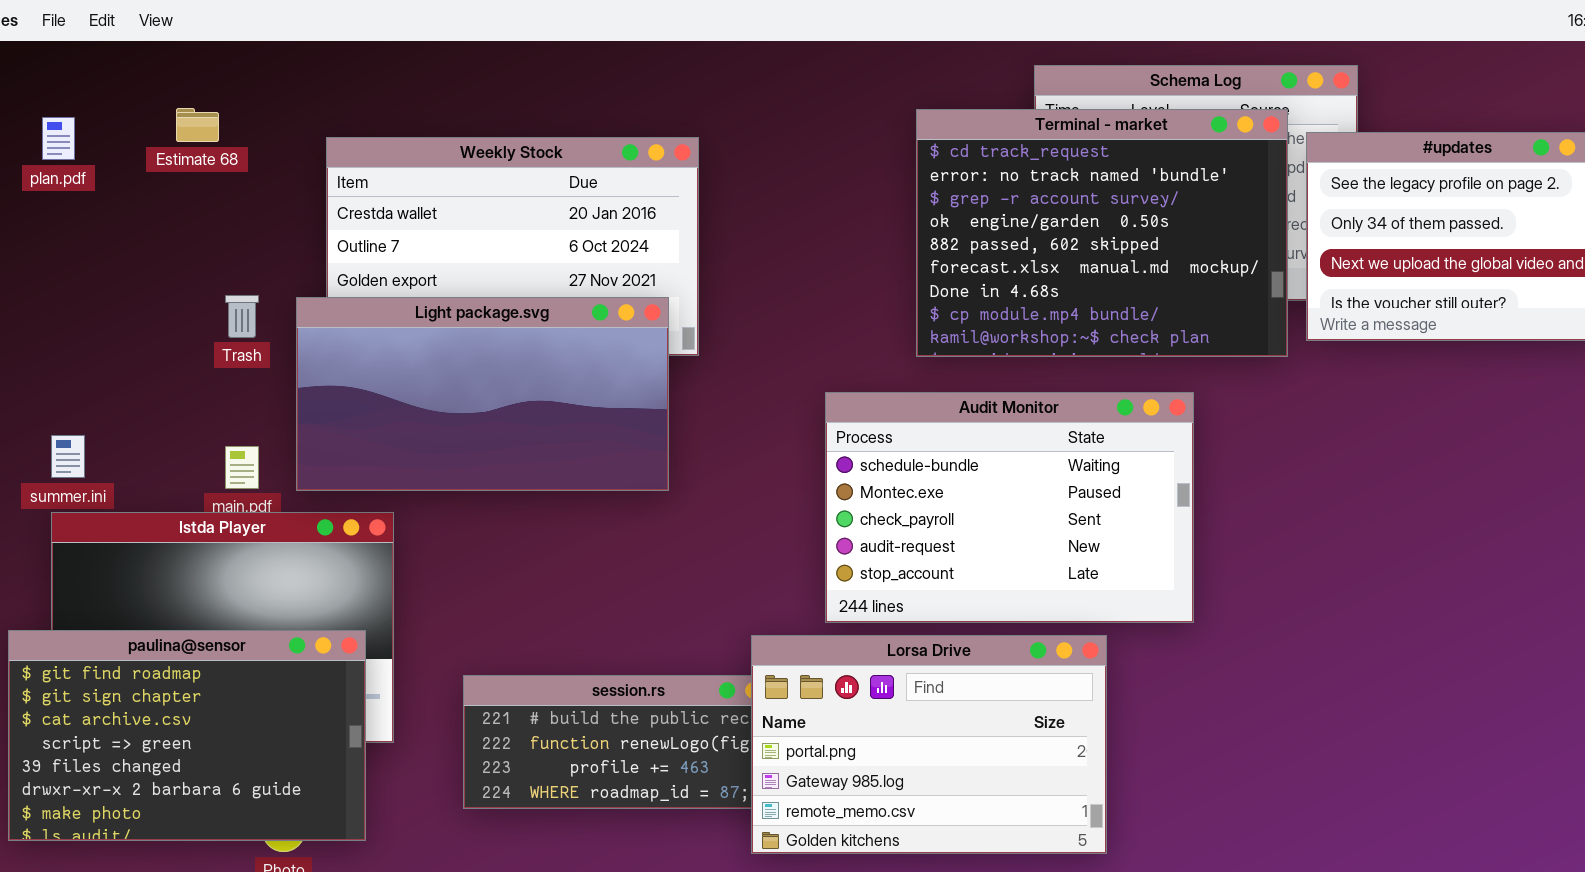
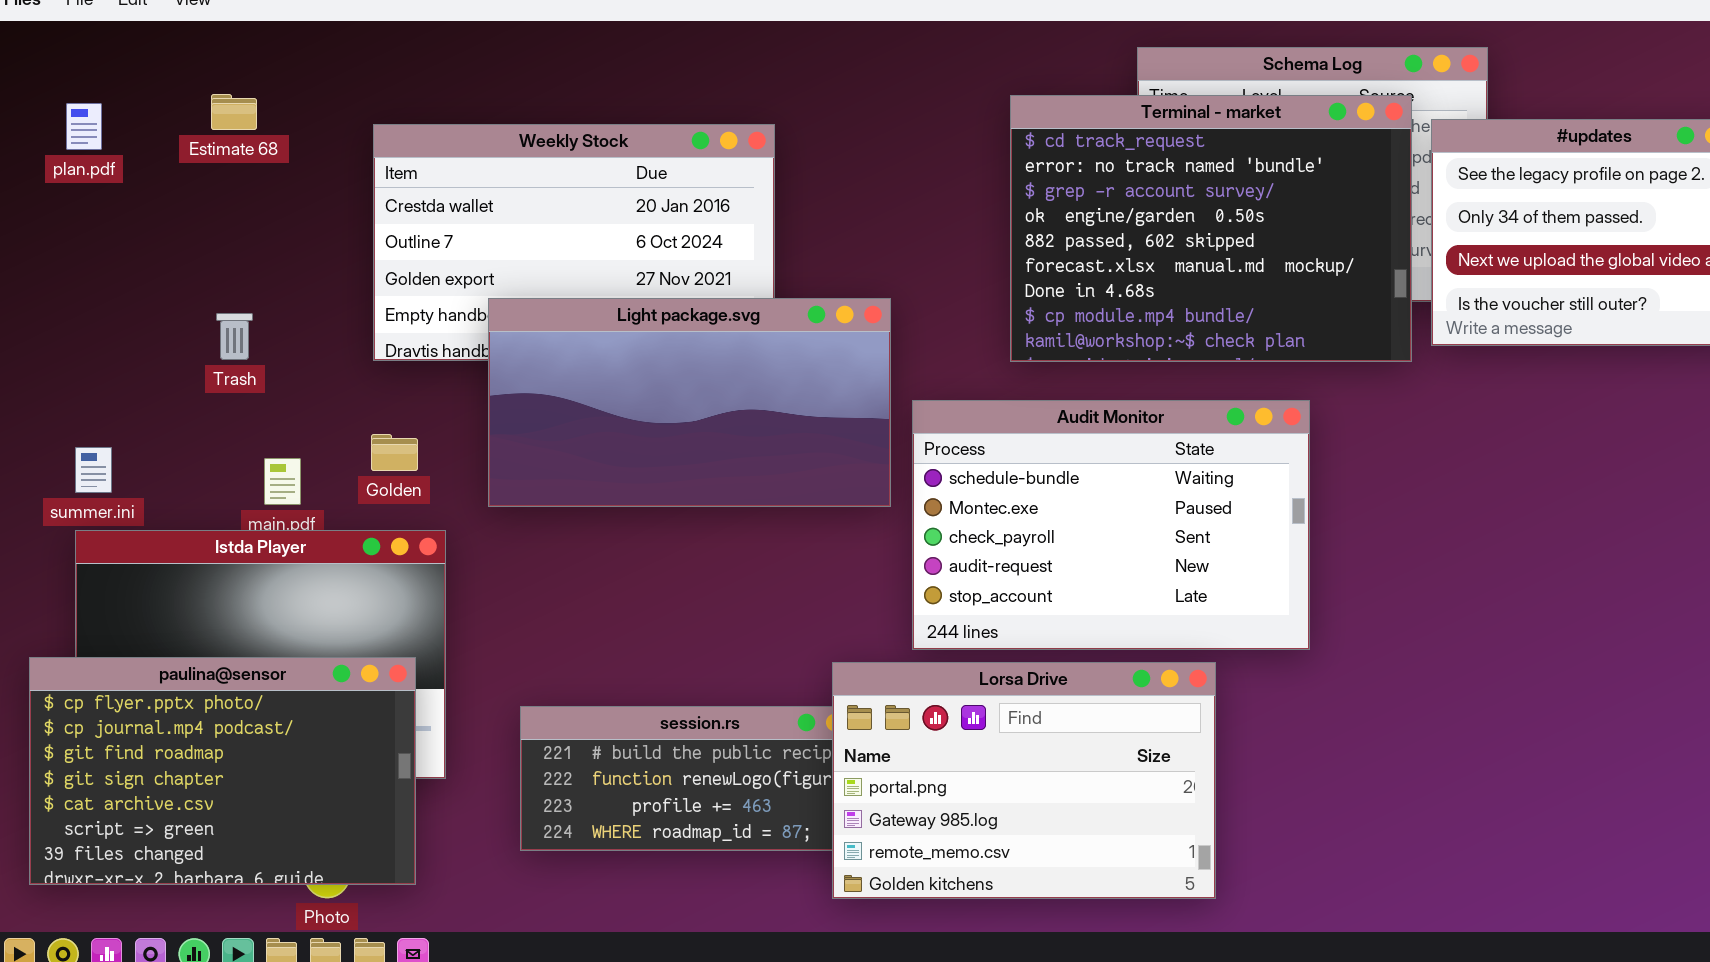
Trash: [225,295,259,338] -> [216,313,253,360], moved
Light package.svg: [296,297,669,491] -> [488,298,891,507], moved
paulina@sensor: [8,630,366,841] -> [29,657,416,885], scrolled up 2 rows

